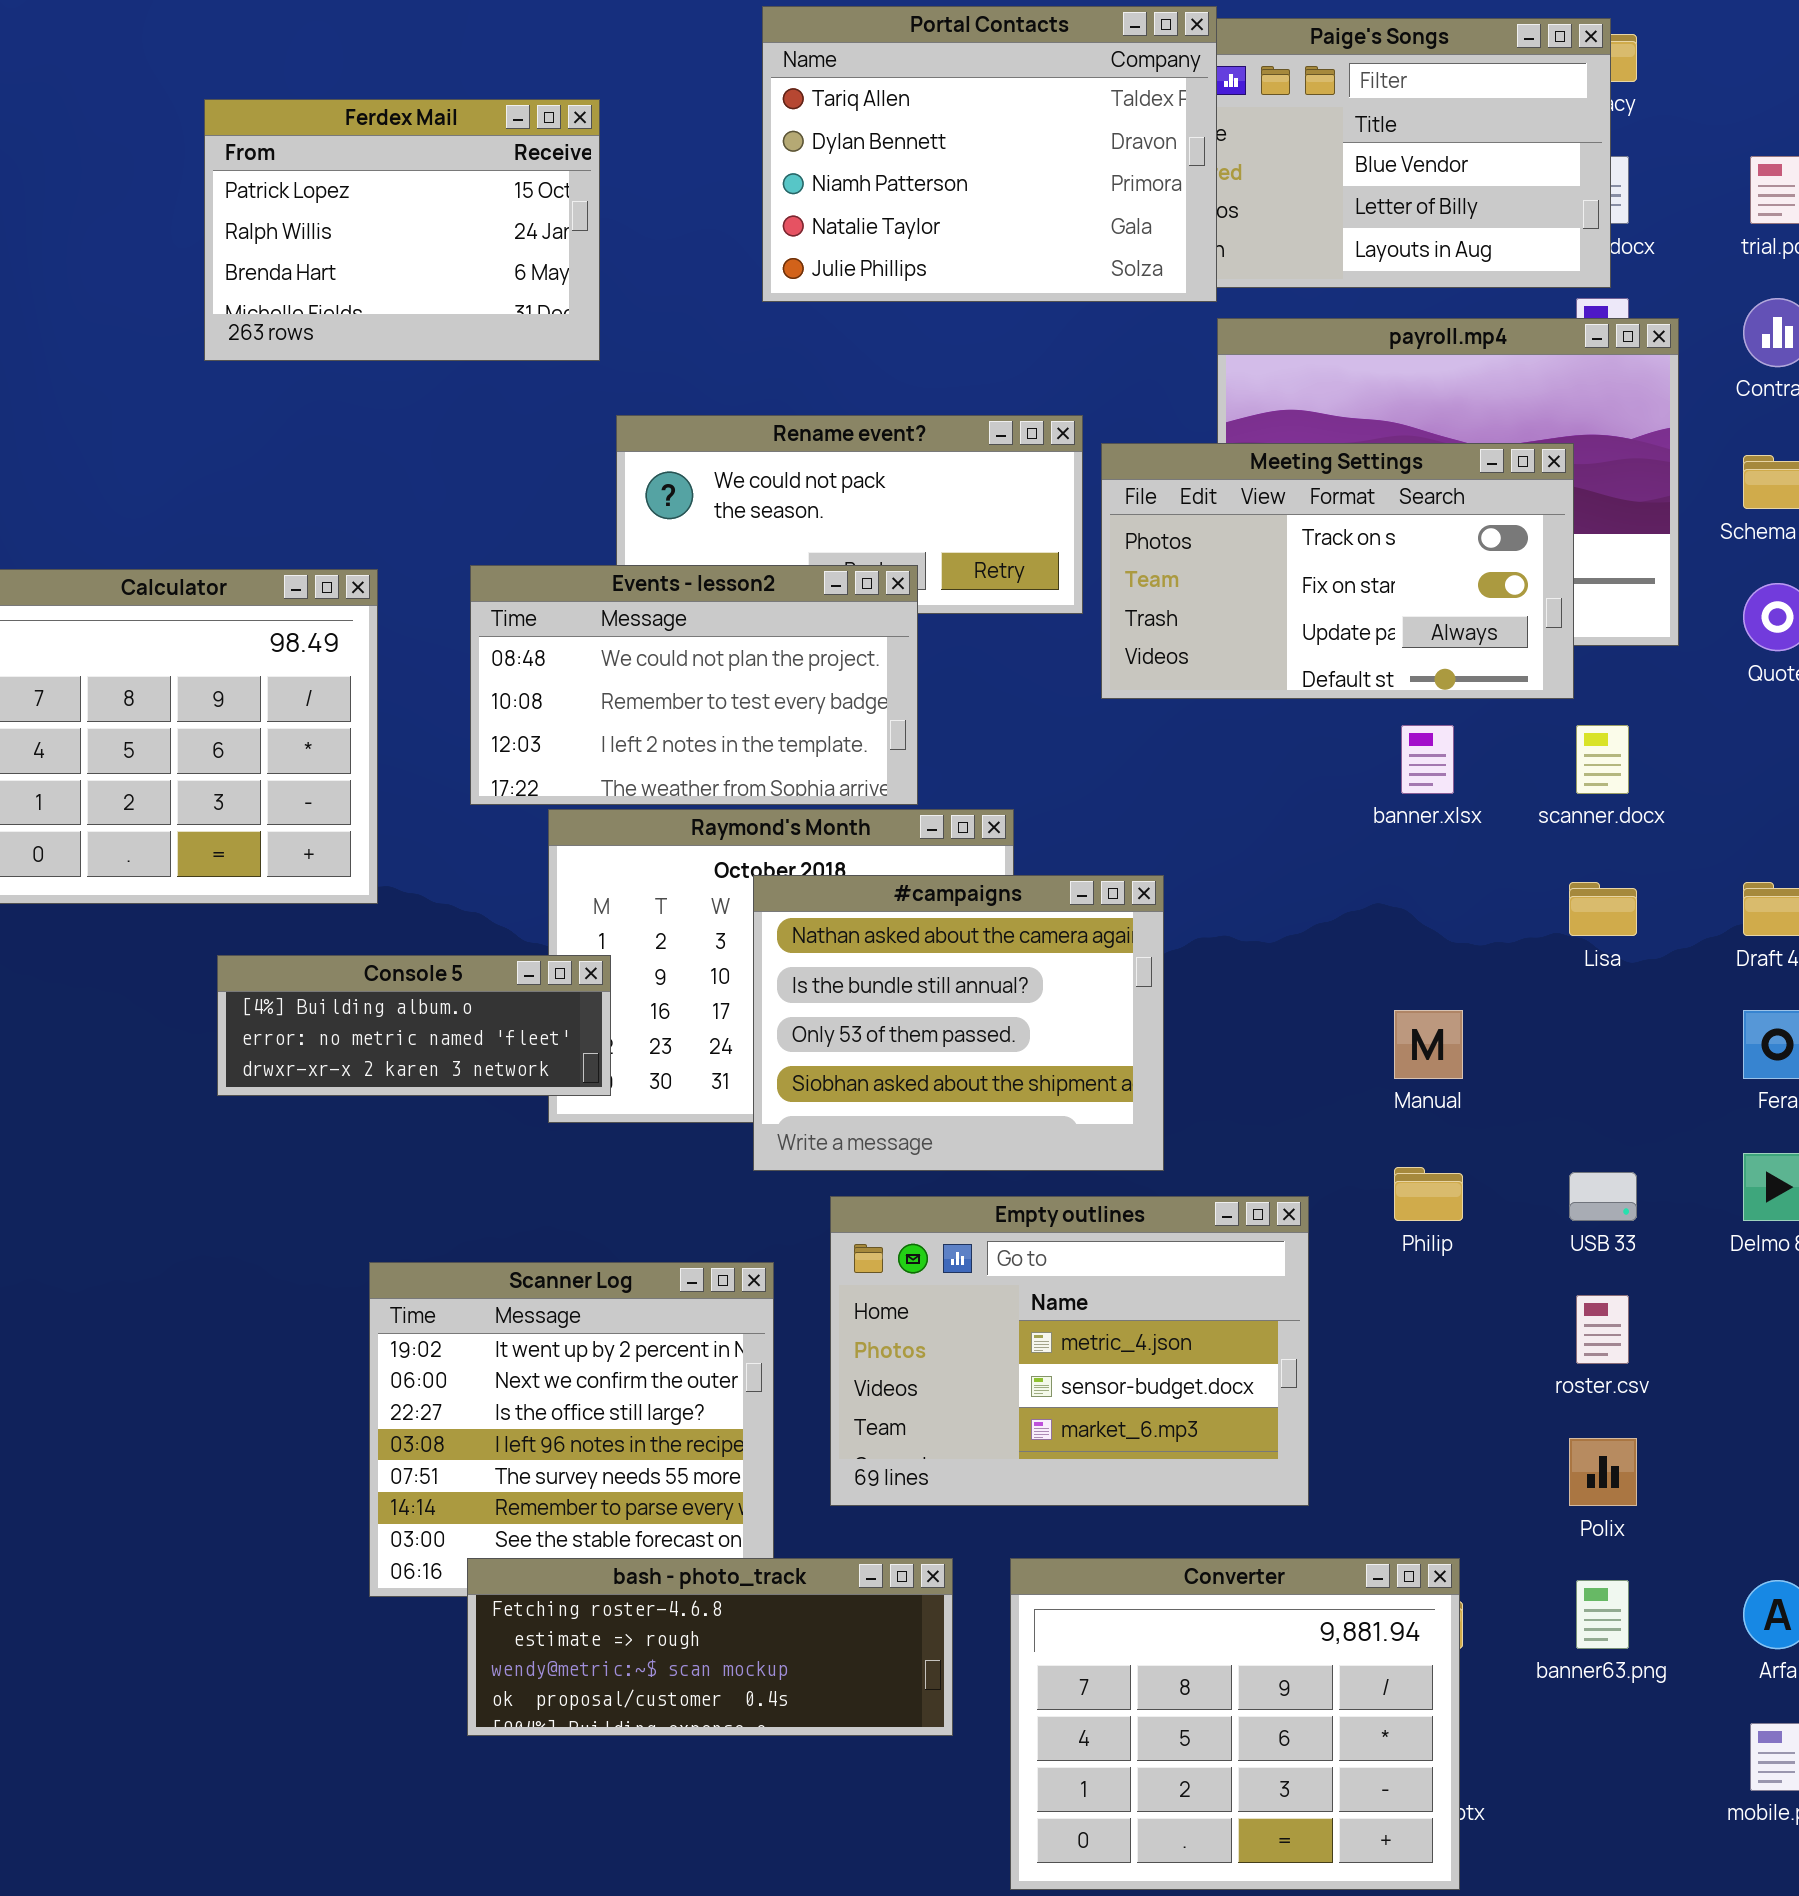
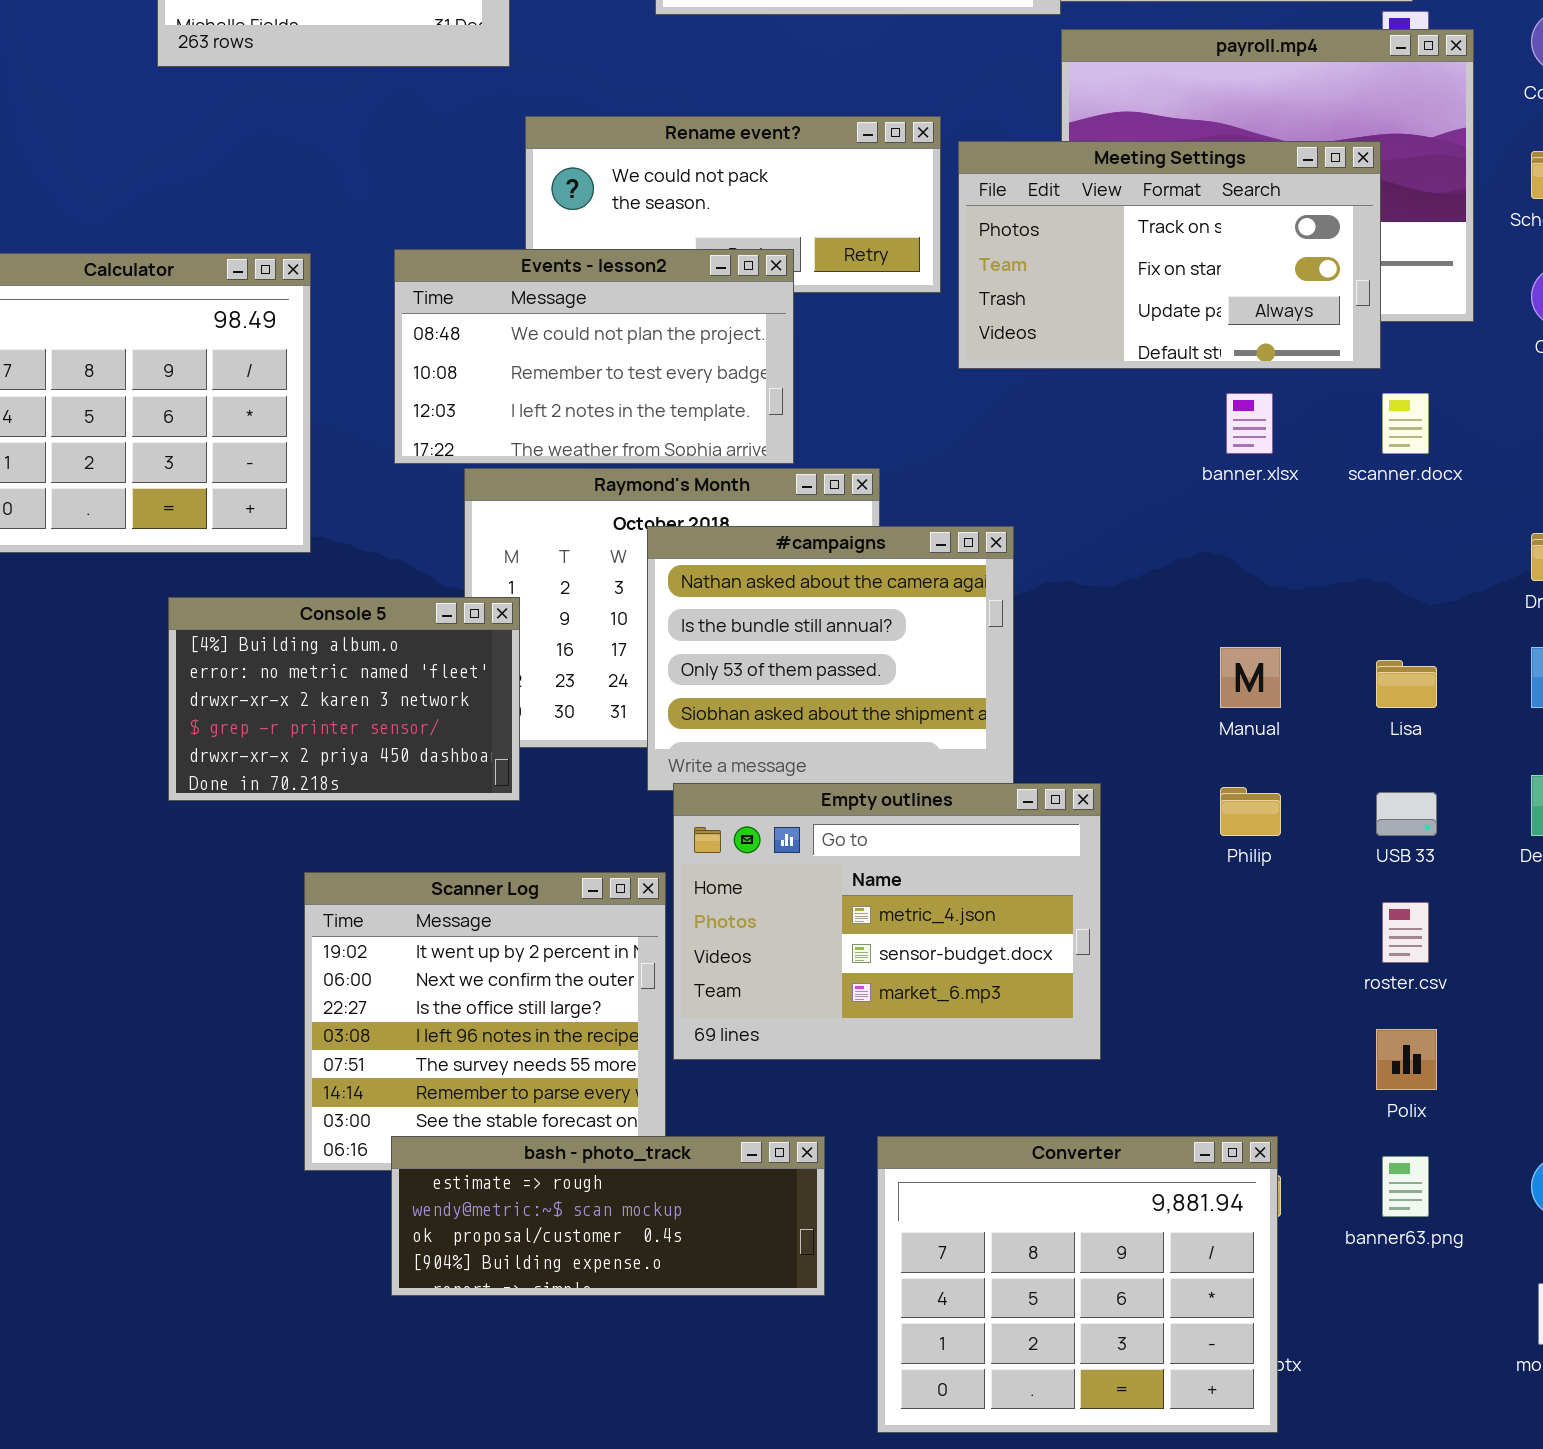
Lisa: [1569,882,1637,936] -> [1376,660,1437,708], moved
Console 5: [217,955,611,1096] -> [168,597,520,801], resized
Empty outlines: [830,1196,1309,1506] -> [673,783,1101,1060], moved
bash - photo_track: [467,1558,953,1736] -> [391,1136,825,1296], scrolled down 1 row

